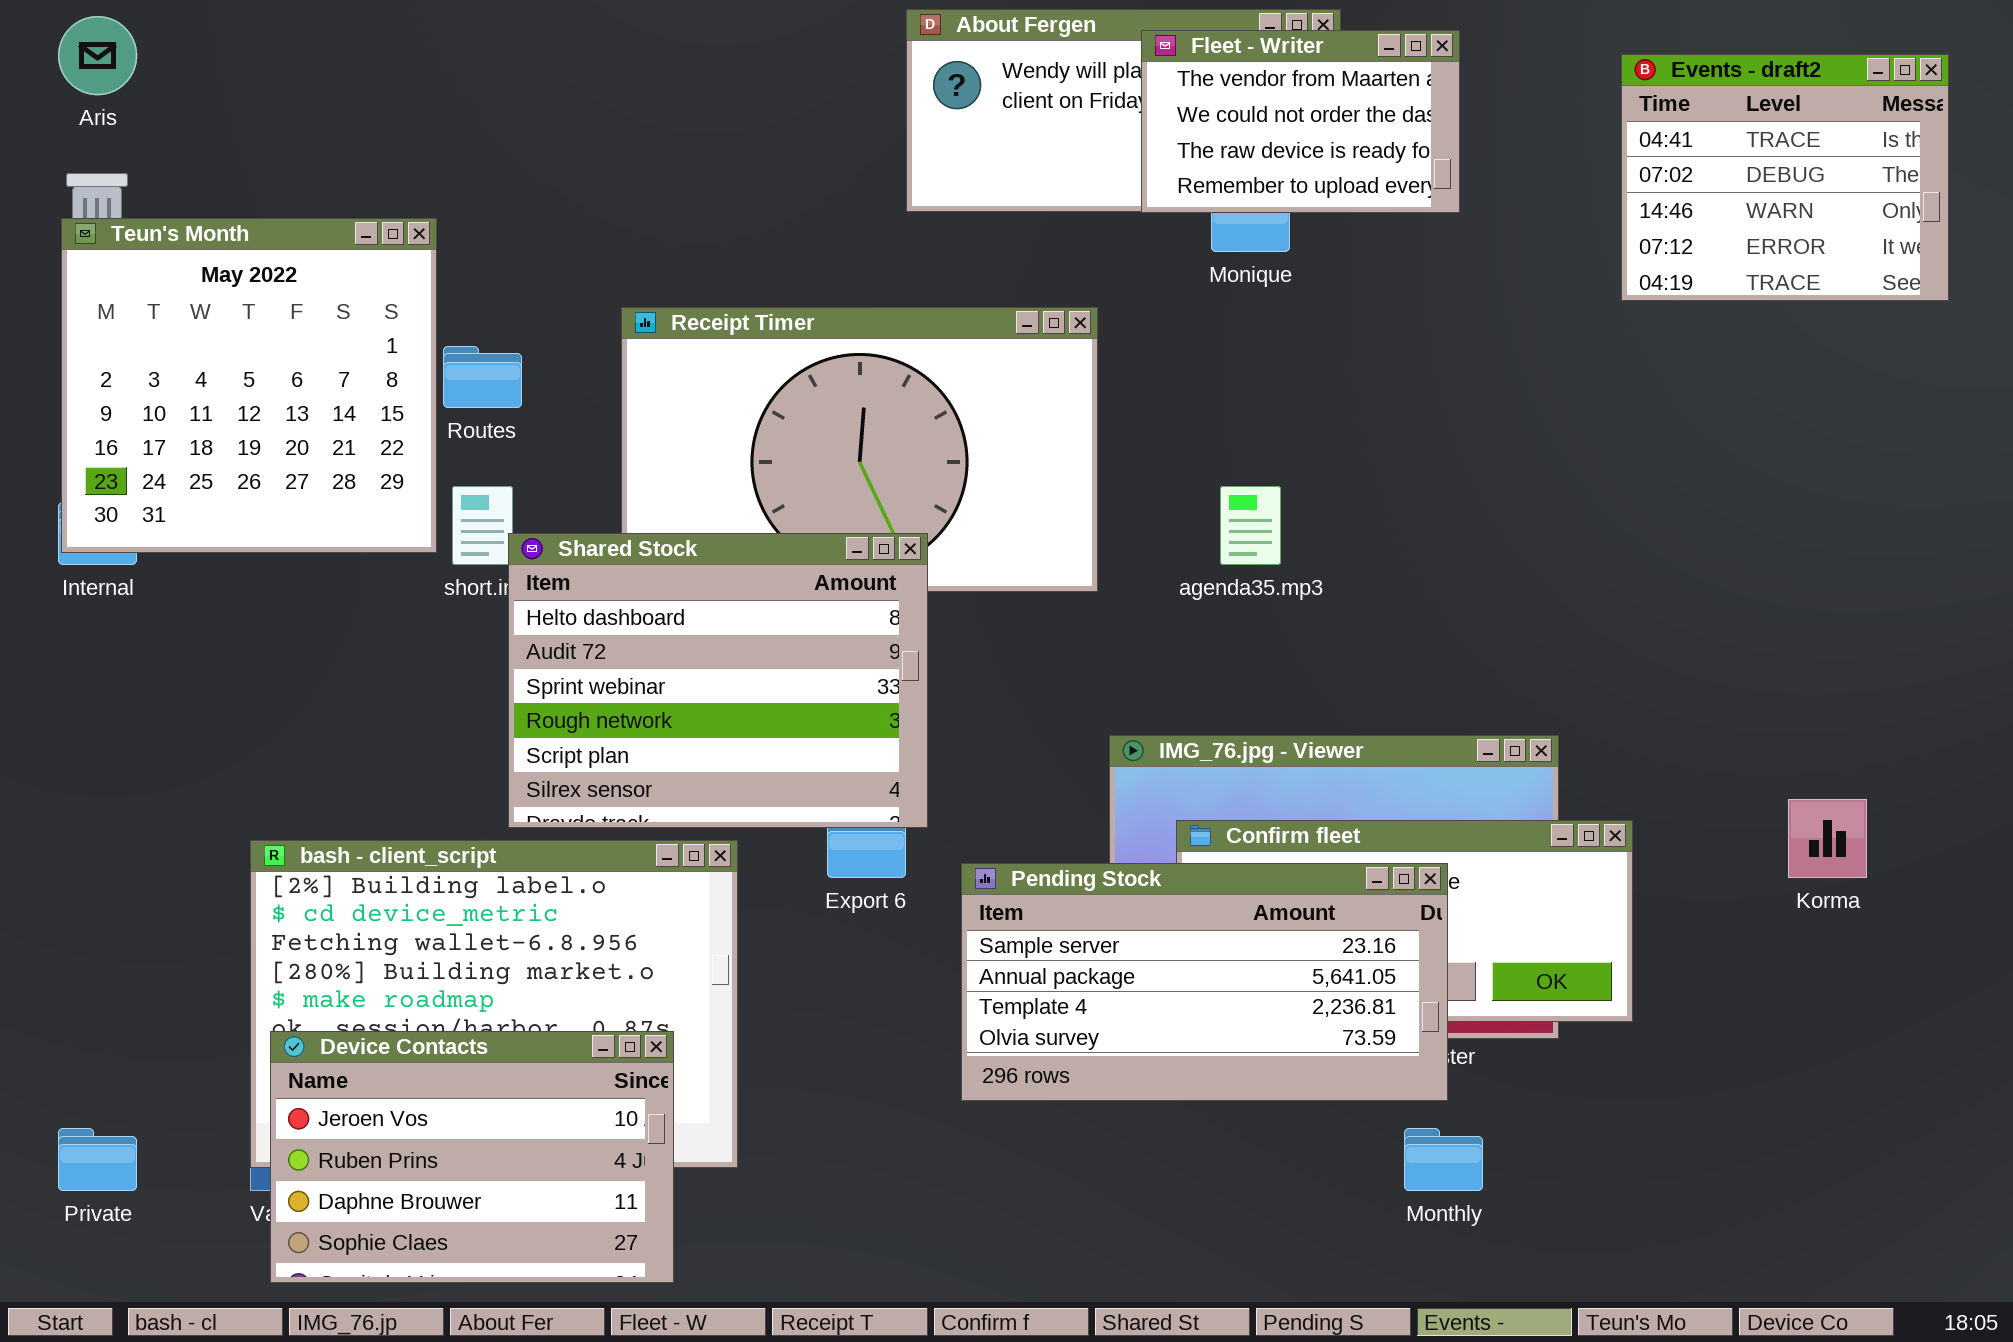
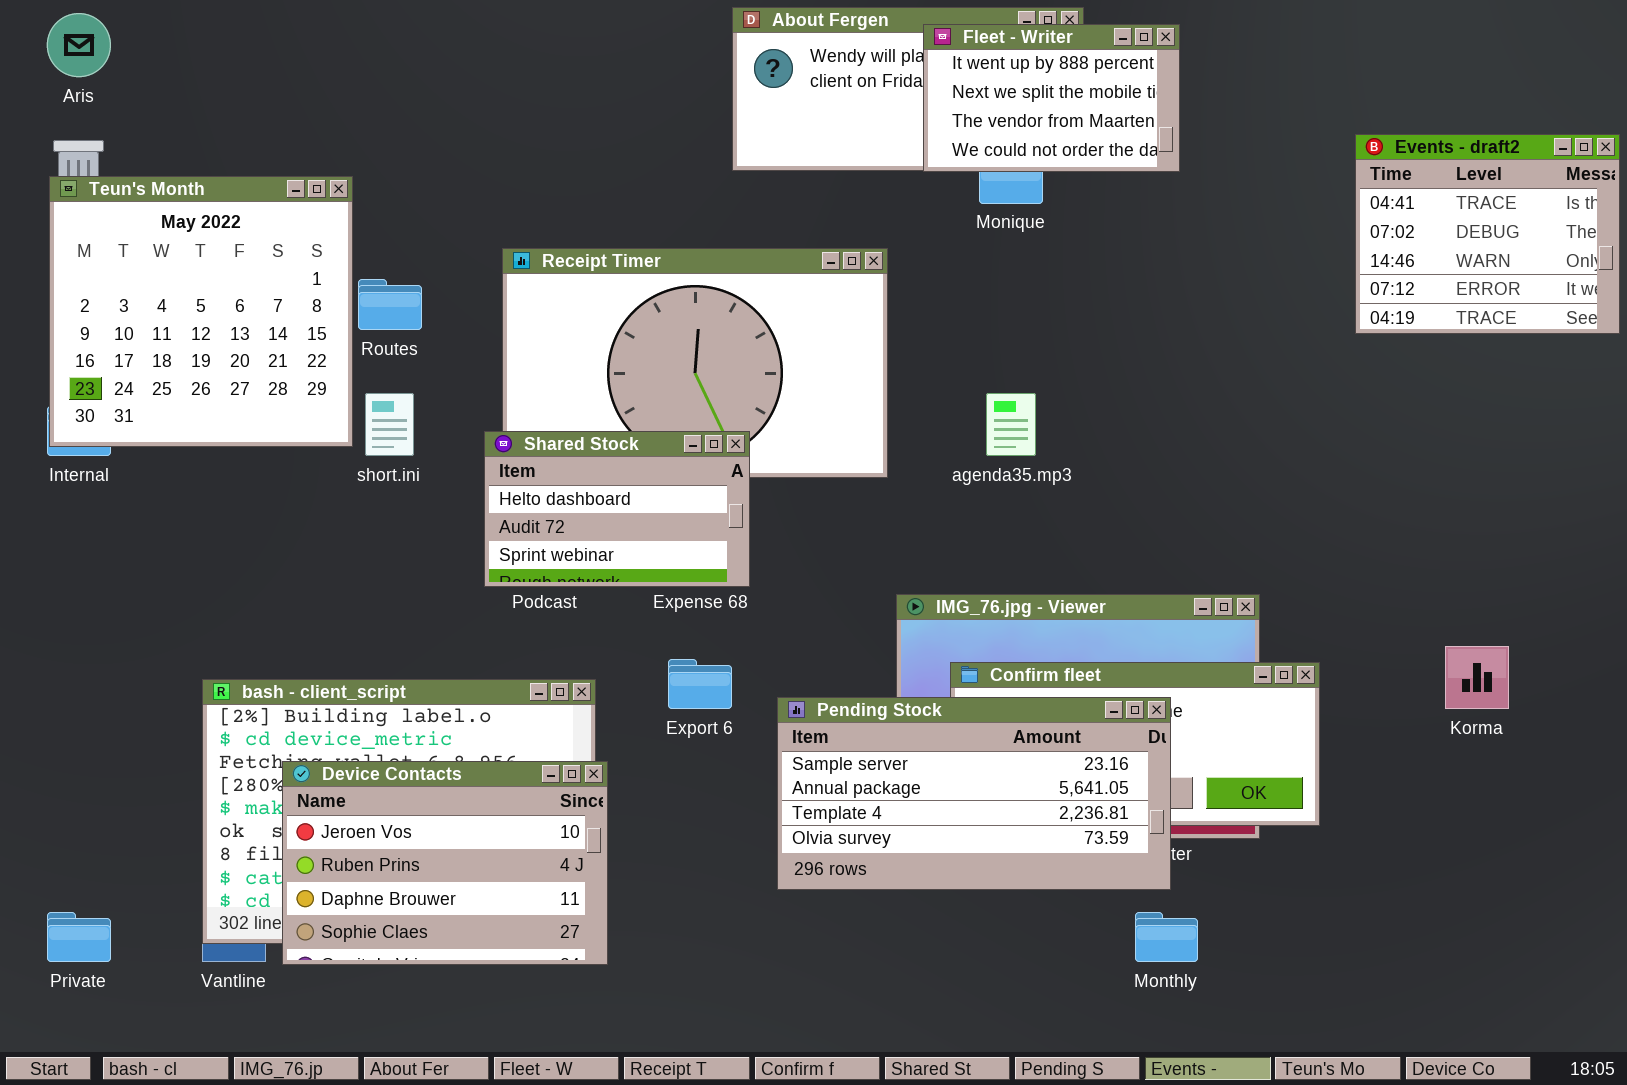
Fleet - Writer: [1141,30,1460,213] -> [923,24,1180,172], scrolled up 2 rows
Events - draft2: [1621,54,1949,301] -> [1355,134,1620,334], moved
Shared Stock: [508,533,928,828] -> [484,431,750,587], resized
Device Contacts: [270,1031,674,1283] -> [282,761,608,965], moved

